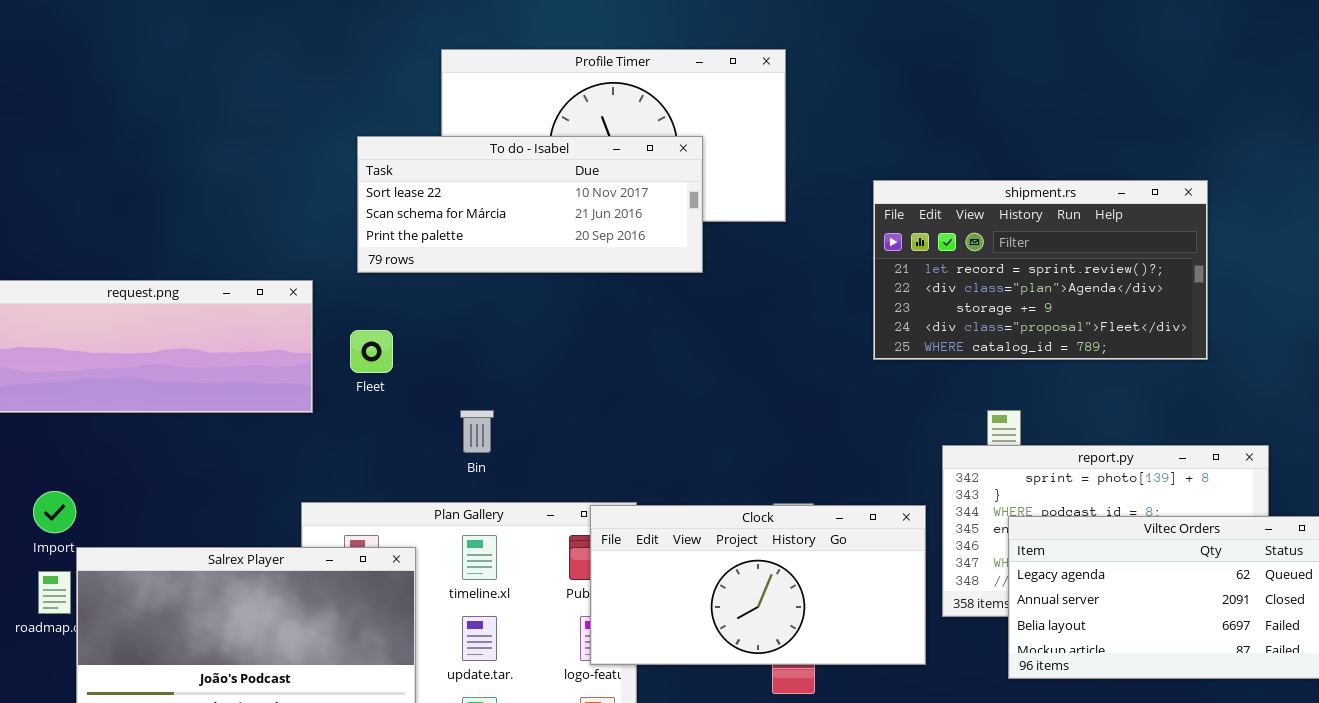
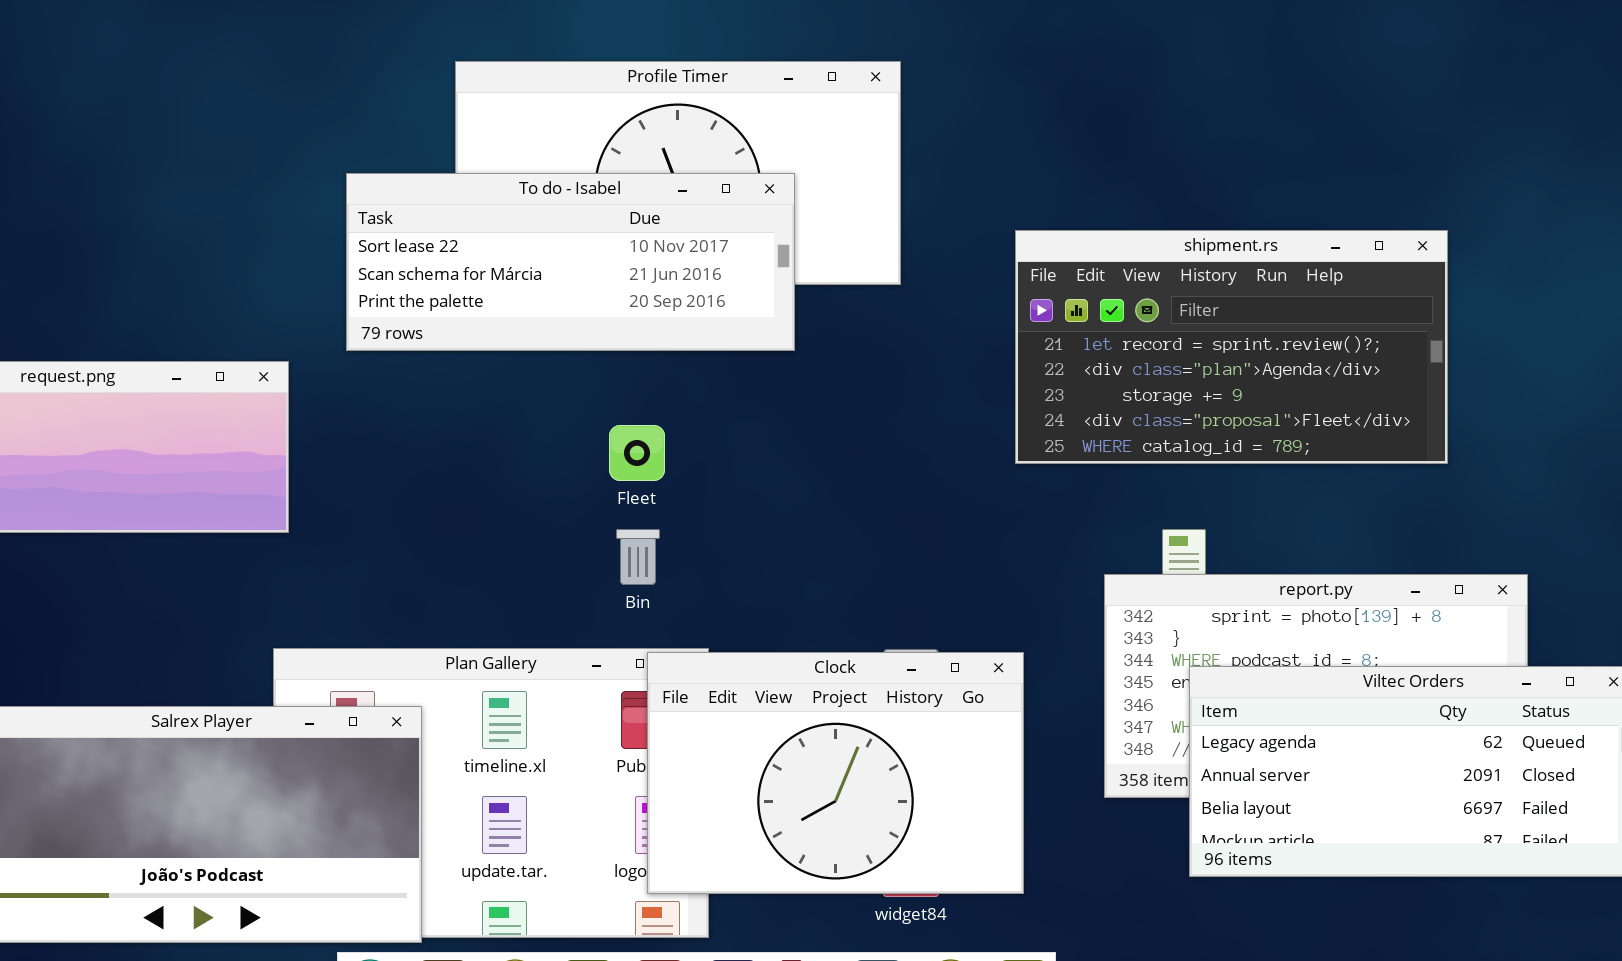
Fleet: [350,330,393,373] -> [609,425,665,481], moved
Bin: [460,410,494,453] -> [616,529,660,585], moved
Clock: [590,505,926,665] -> [647,652,1024,894], resized

